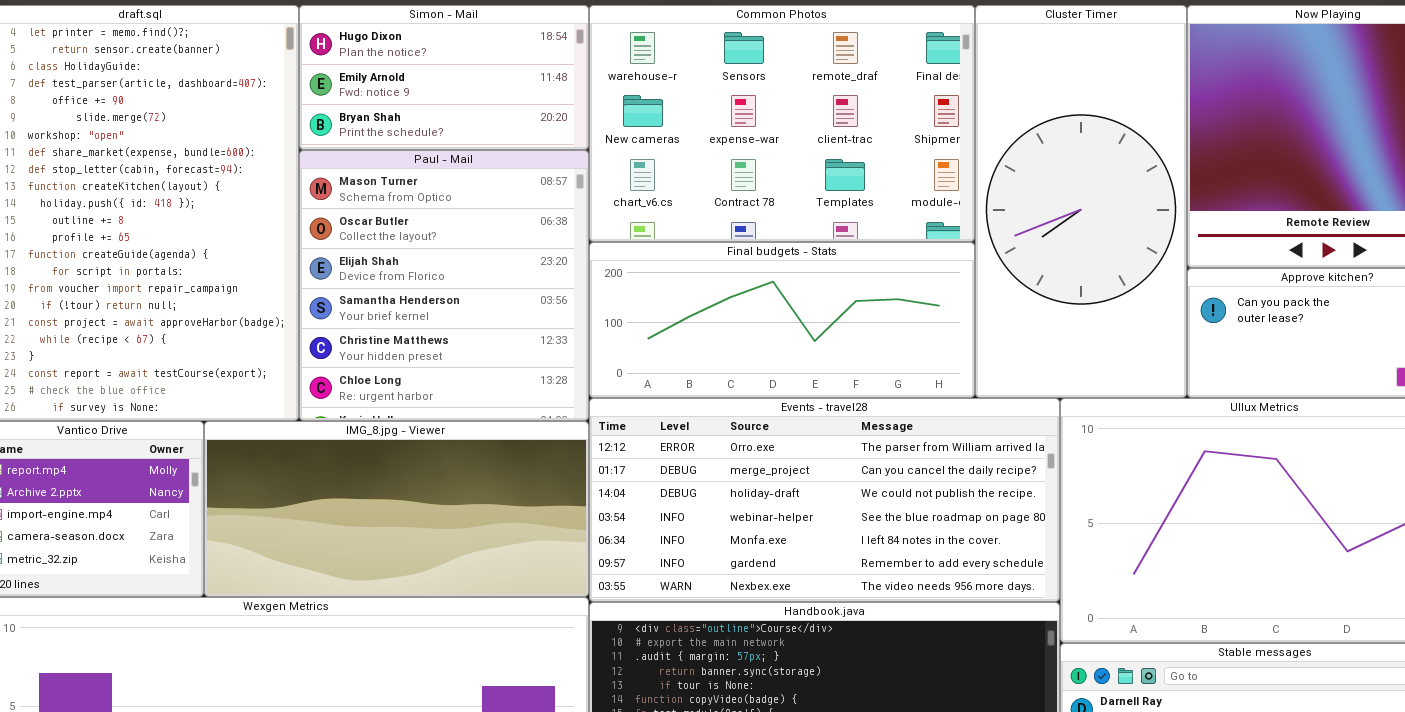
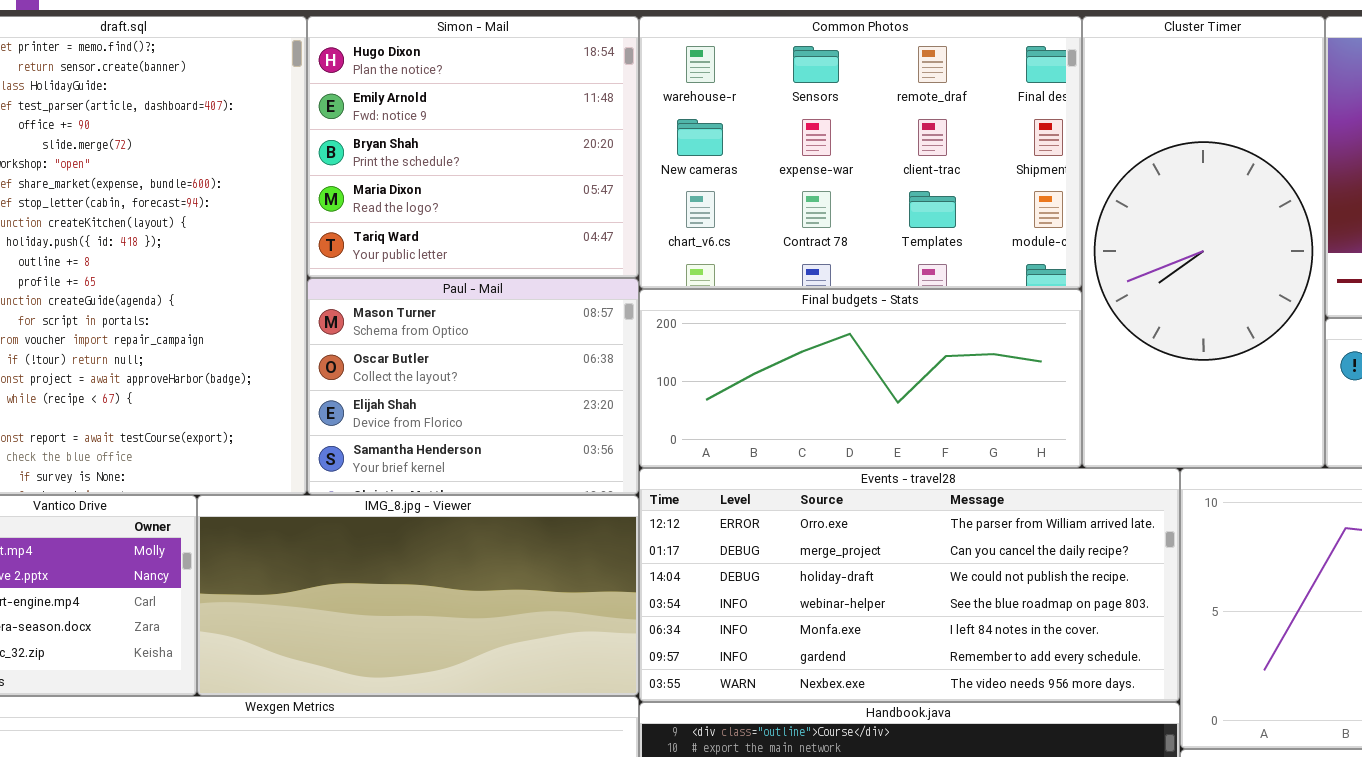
Simon - Mail: [299,5,589,150] -> [307,16,639,278], resized
Paul - Mail: [299,150,589,421] -> [307,278,639,495], resized

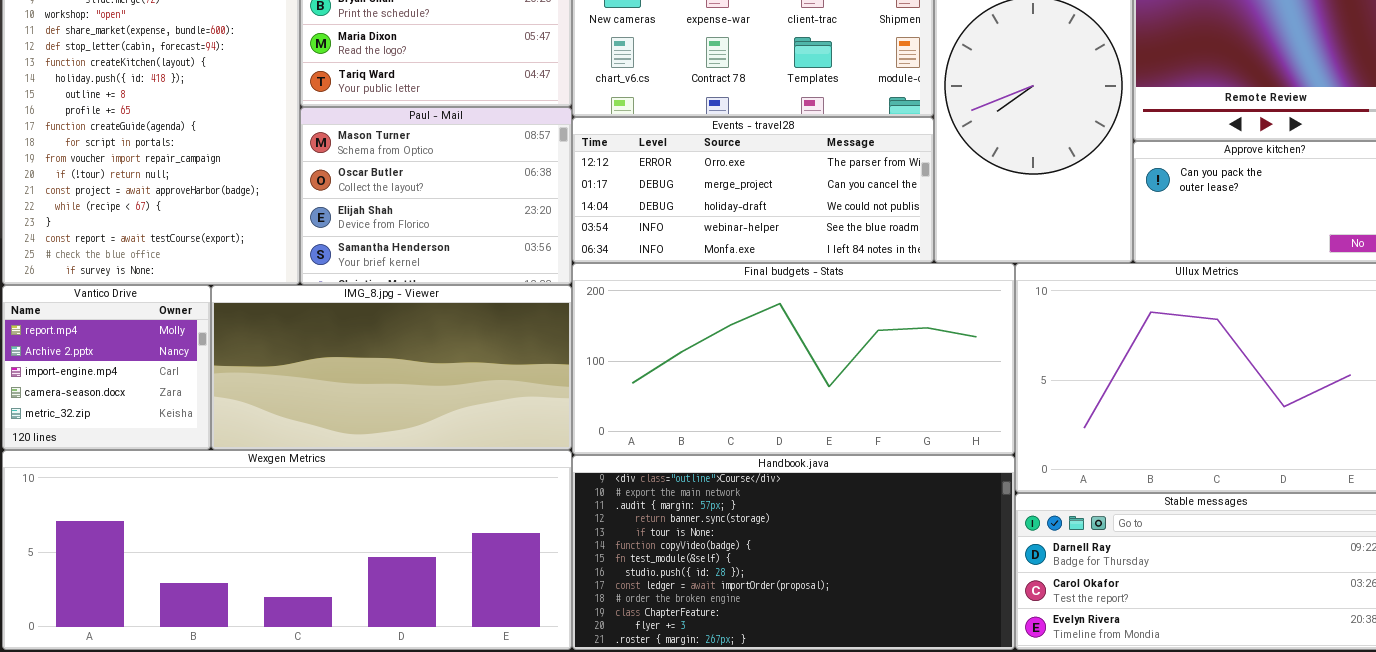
Final budgets - Stats: [639,289,1082,468] -> [572,263,1015,455], moved, resized
Events - travel28: [639,468,1180,702] -> [572,117,934,263], moved, resized

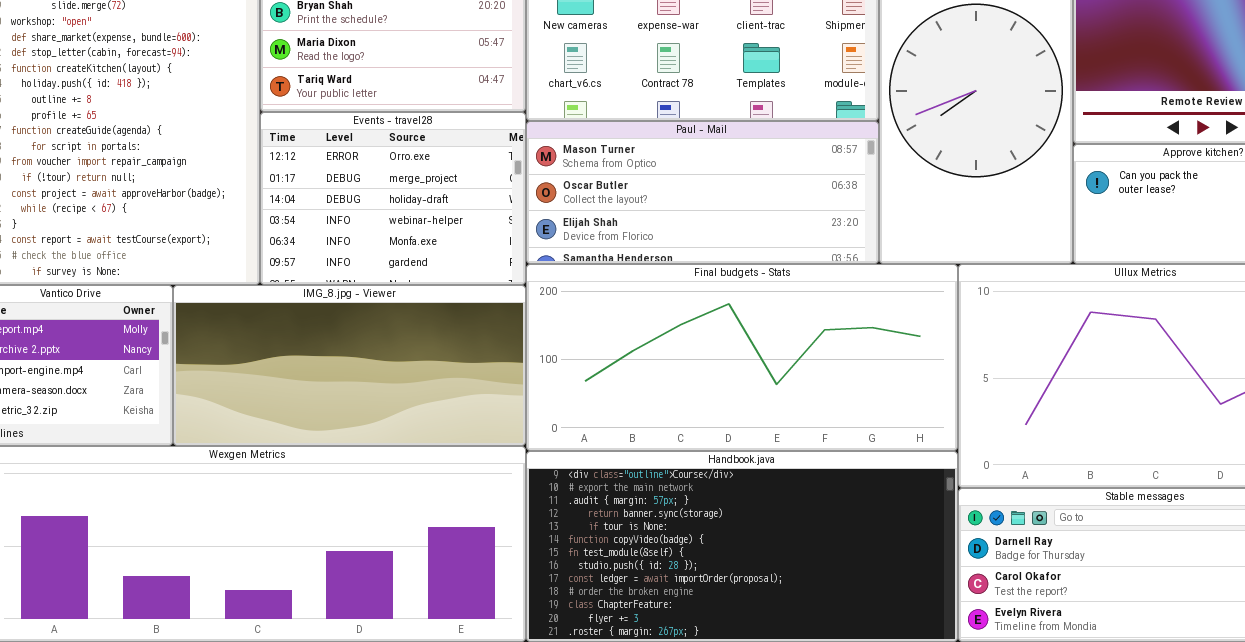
Paul - Mail: [300,107,572,285] -> [526,121,879,264], moved, resized
Events - travel28: [572,117,934,263] -> [260,112,526,285], moved, resized

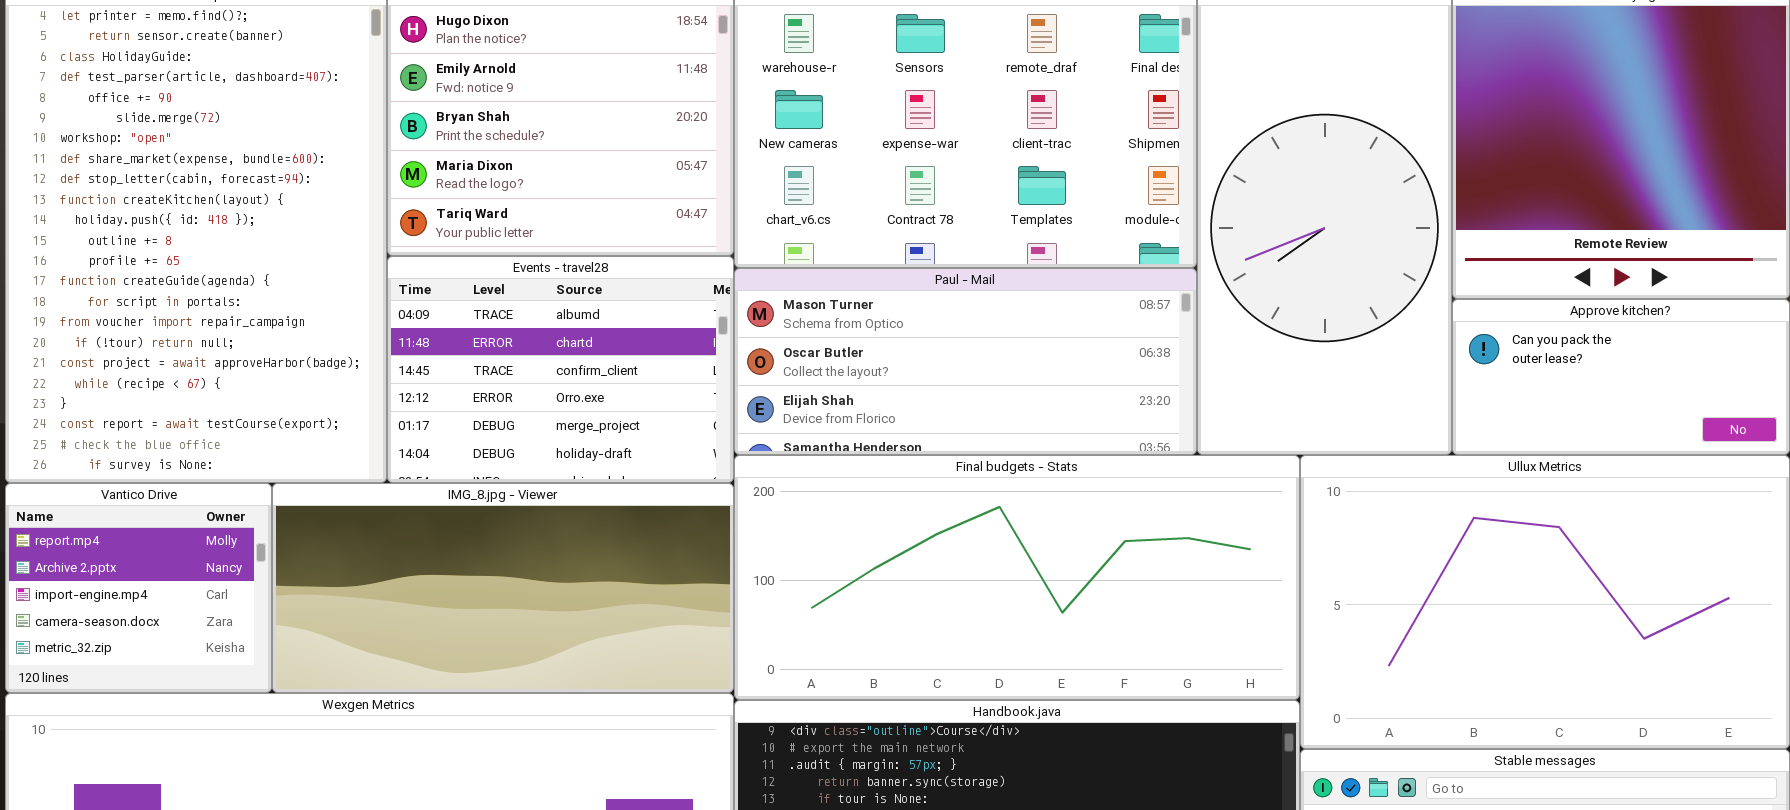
Events - travel28: [260,112,526,285] -> [387,256,734,483], scrolled up 3 rows

